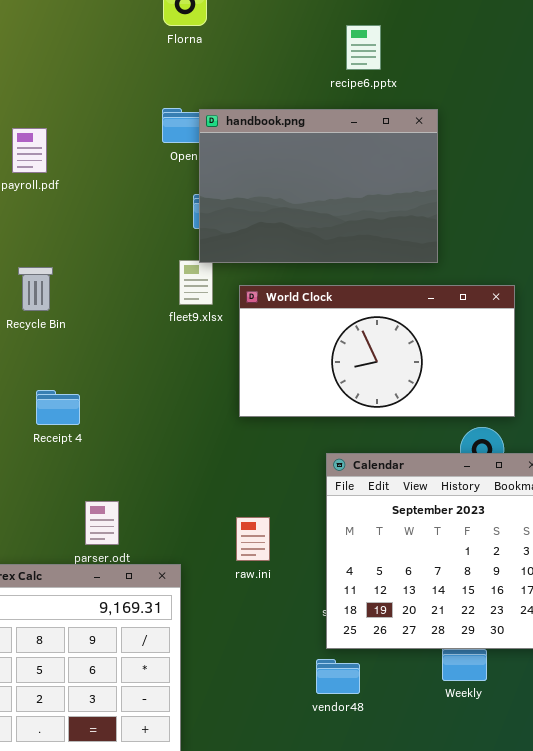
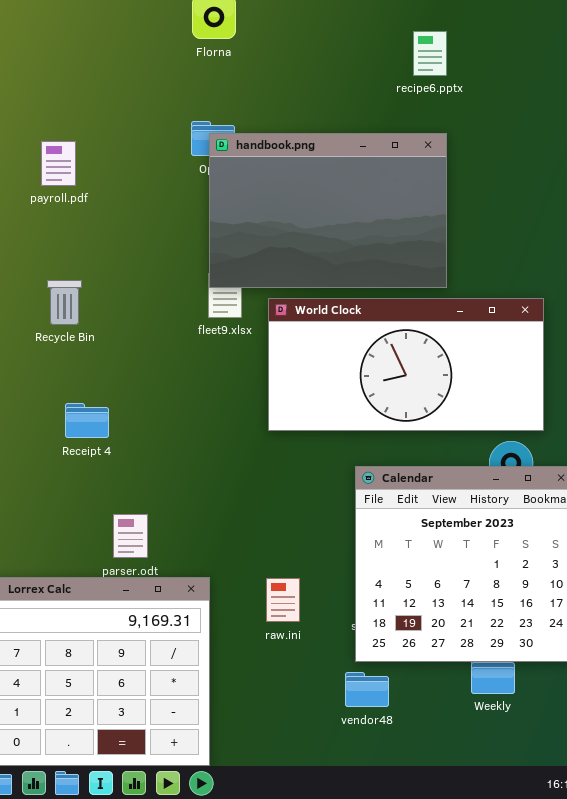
recipe6.pptx: [346,25,381,70] -> [413,31,447,76], moved
handbook.png: [199,109,438,263] -> [209,133,447,288], moved
raw.ini: [236,517,270,561] -> [266,578,300,622], moved

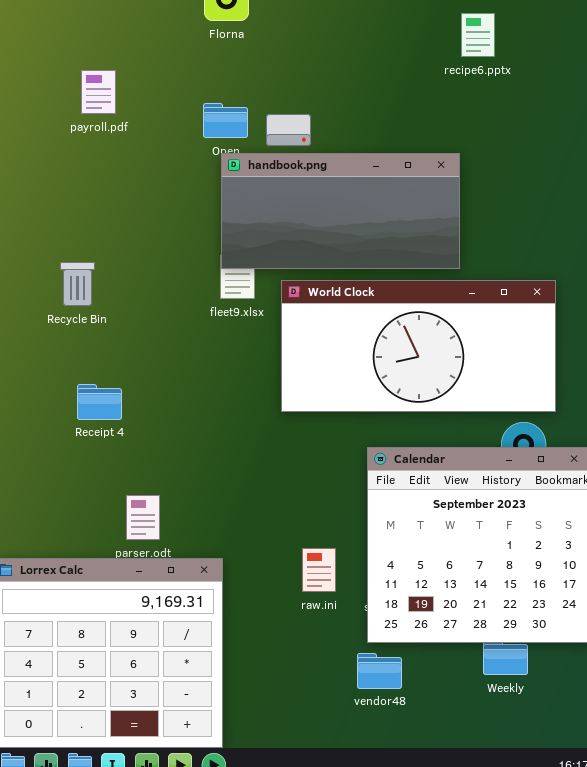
recipe6.pptx: [413,31,447,76] -> [461,13,495,57], moved
handbook.png: [209,133,447,288] -> [221,153,460,269], resized
payroll.pdf: [41,141,76,186] -> [81,70,116,114], moved
raw.ini: [266,578,300,622] -> [302,548,336,592], moved

